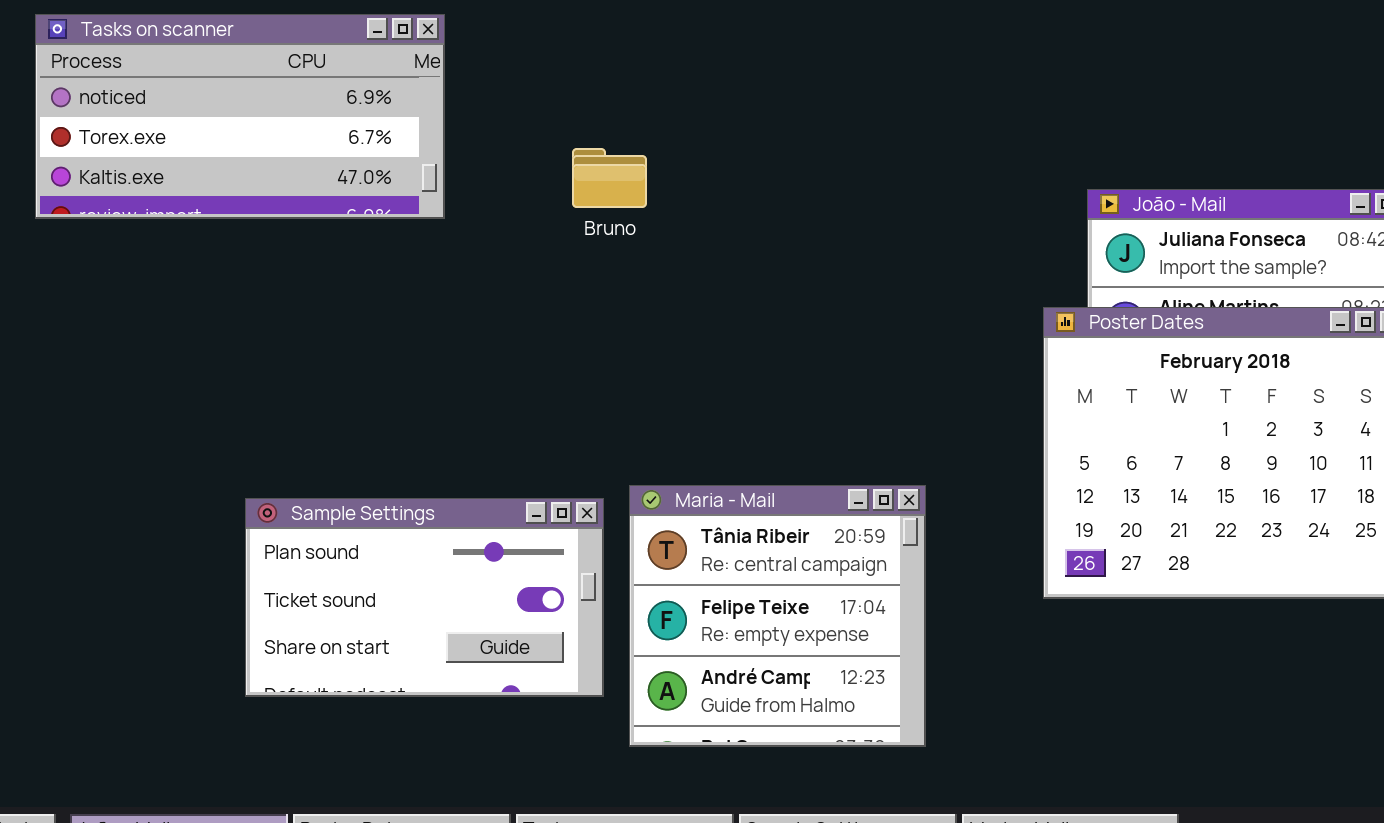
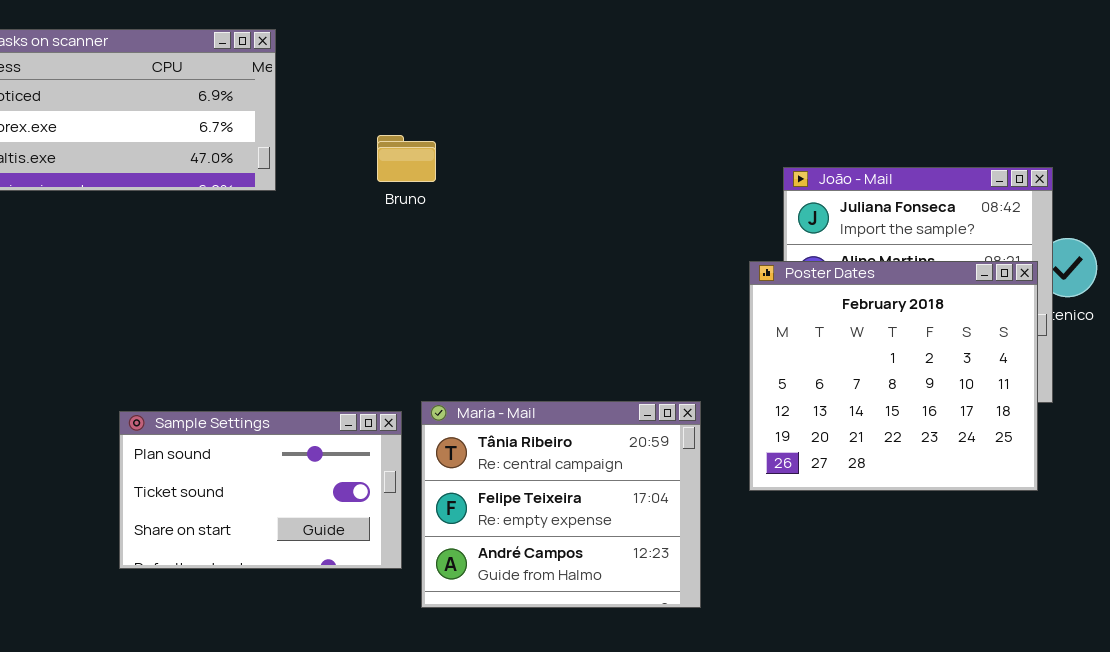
Maria - Mail: [629,485,926,747] -> [421,401,701,608], resized

